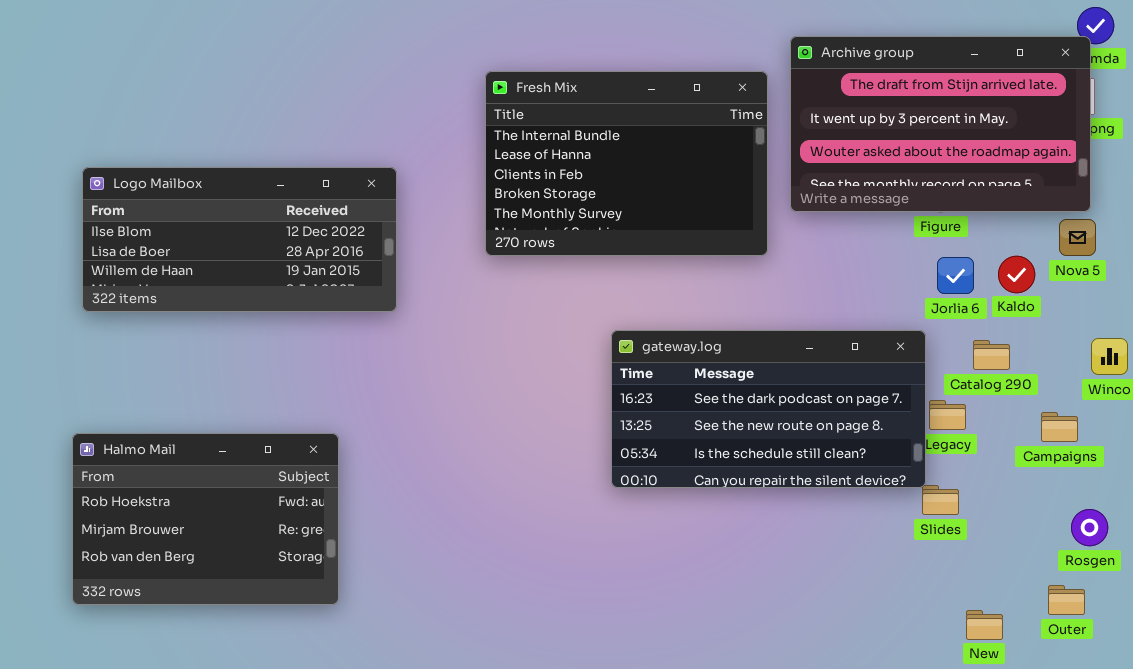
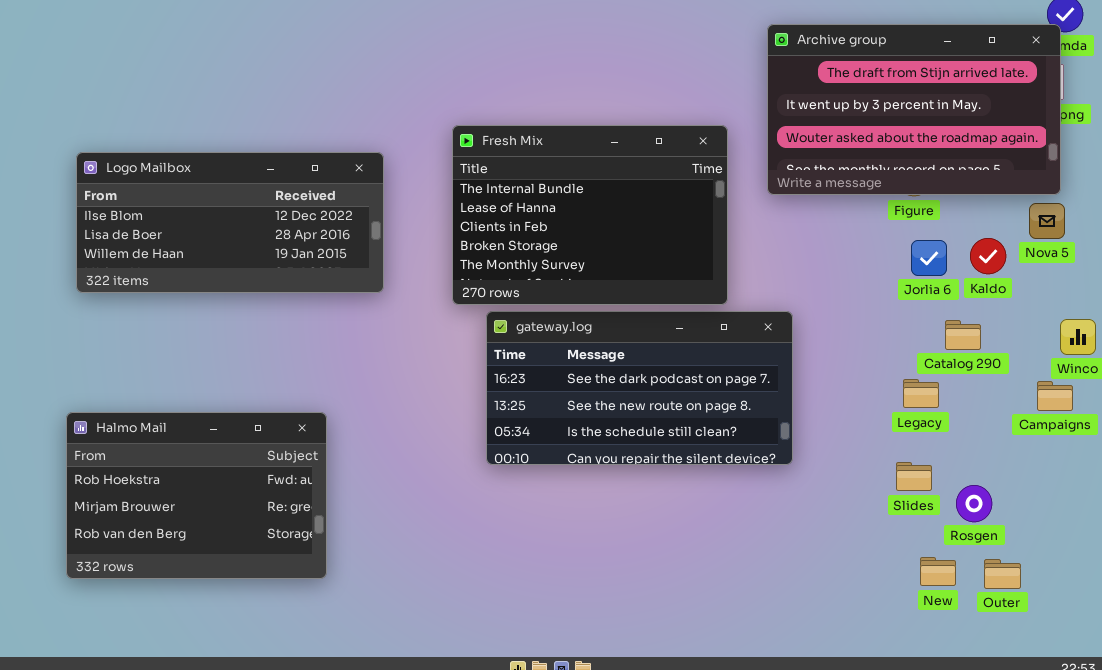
Fresh Mix: [485,71,768,256] -> [452,125,728,305], moved
gateway.log: [611,330,926,488] -> [486,311,793,465], moved
Campaigns: [1041,412,1078,442] -> [1037,381,1073,411], moved
Rosgen: [1071,509,1108,546] -> [956,485,992,522], moved
Outer: [1048,585,1085,615] -> [984,559,1021,589], moved
New: [966,610,1003,640] -> [920,557,956,586], moved

